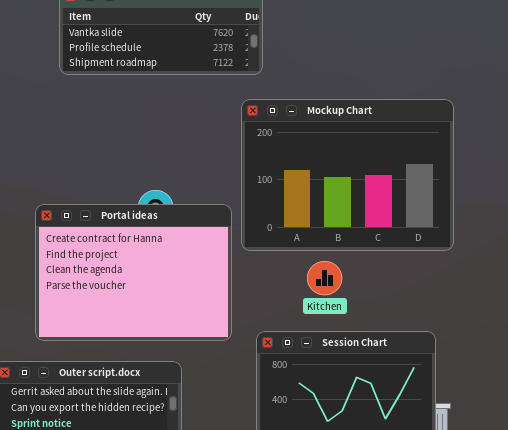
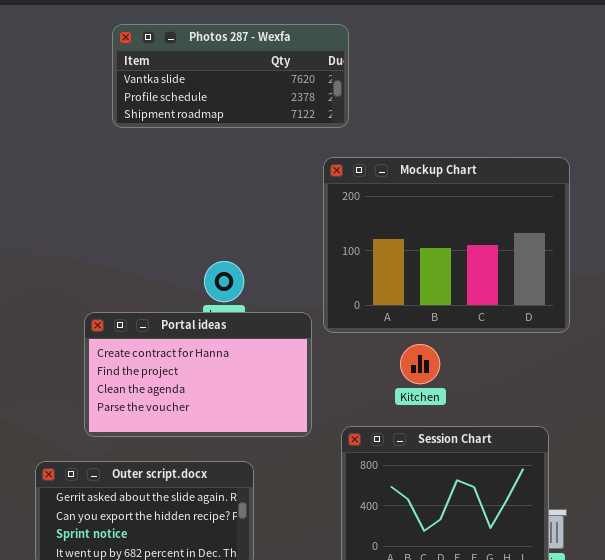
Portal ideas: [35,204,232,341] -> [84,312,312,437], resized

